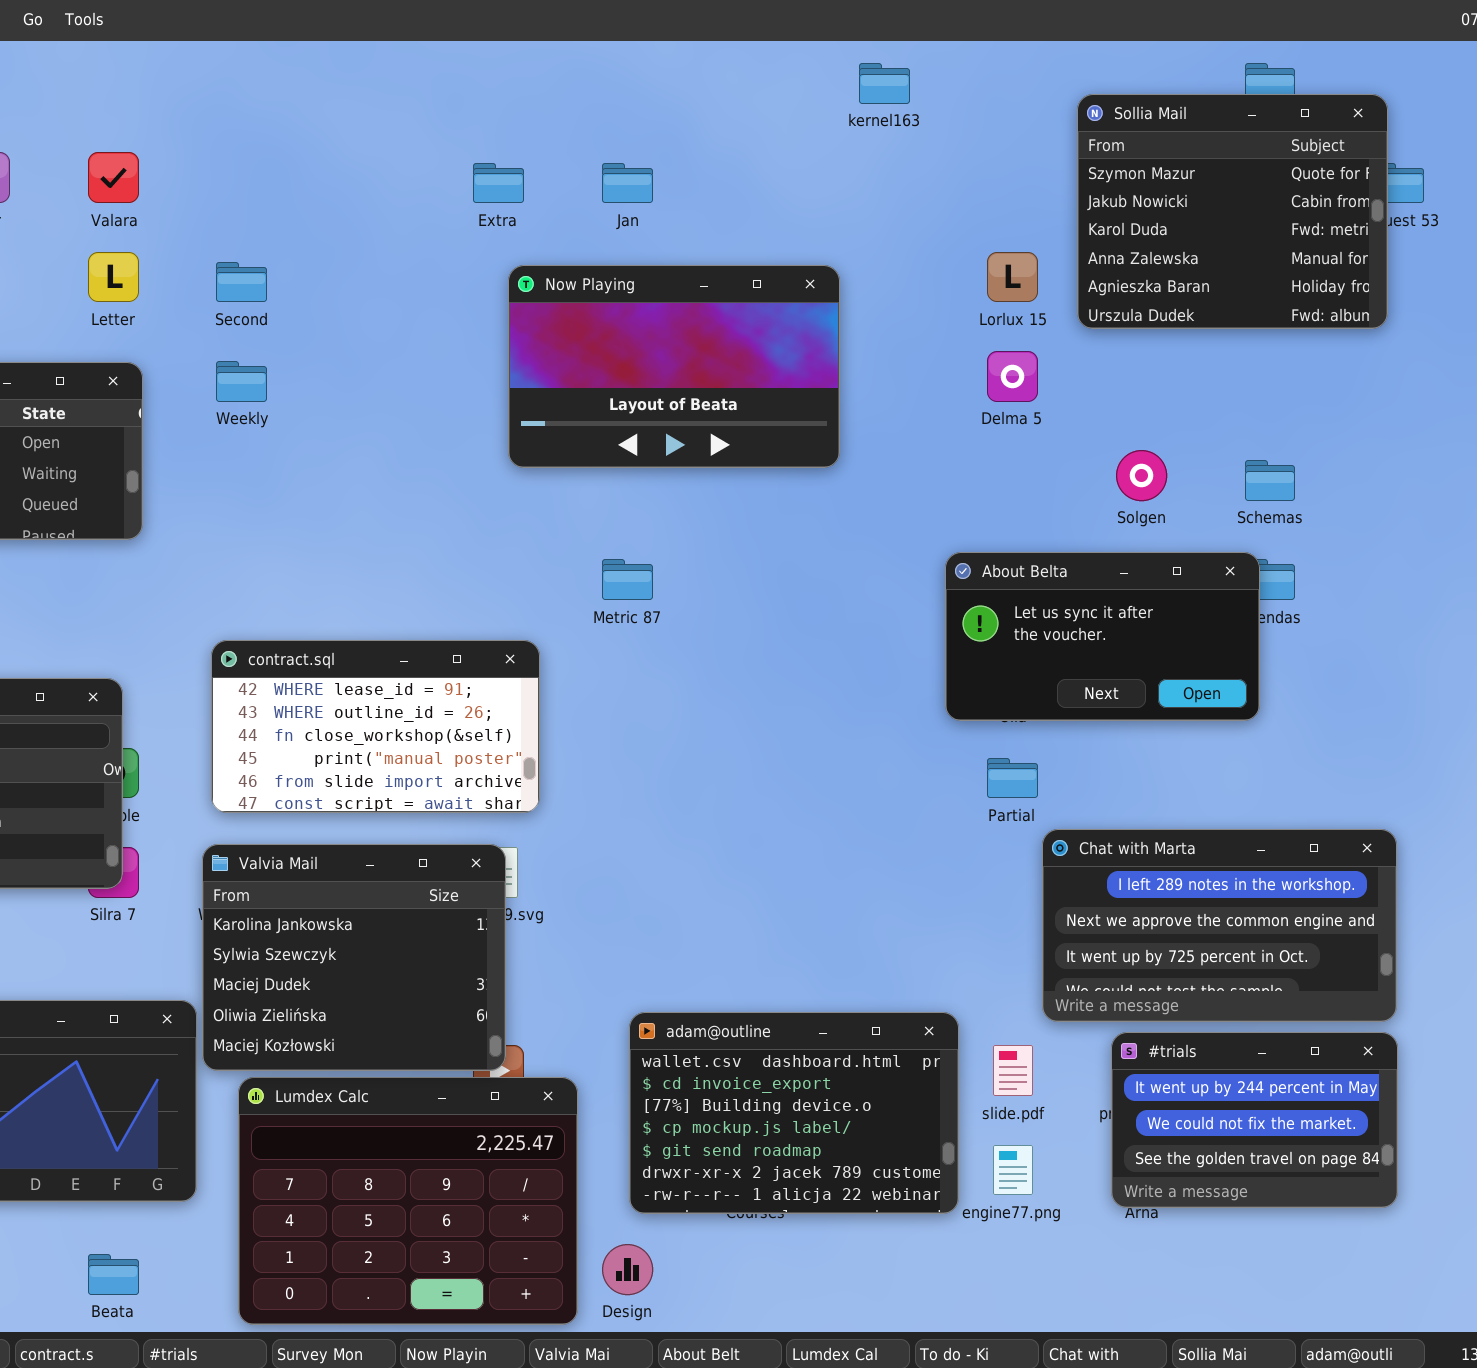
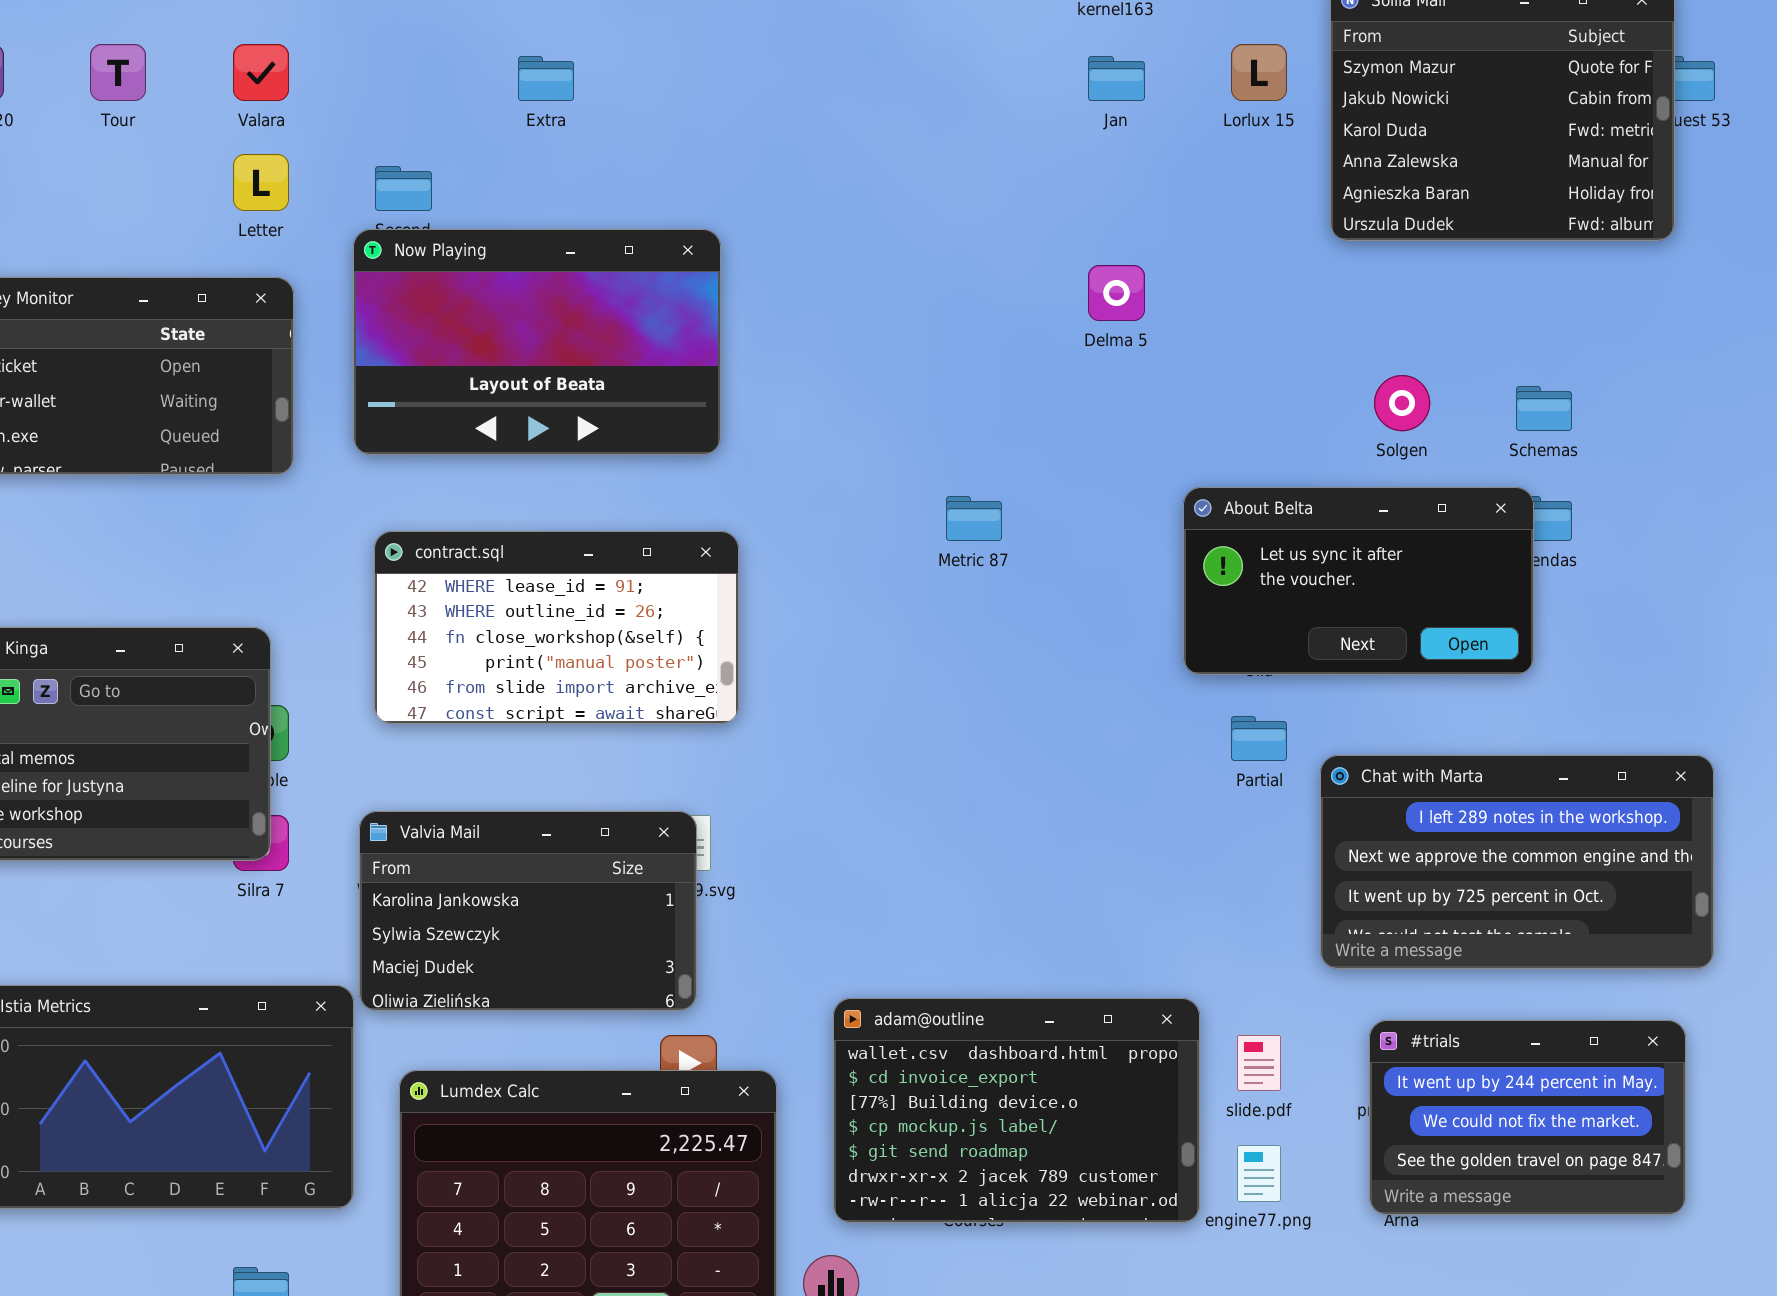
Extra: [473,163,524,203] -> [518,56,574,101], moved
Jan: [602,163,653,203] -> [1088,56,1145,101], moved
Lorlux 15: [987,252,1038,302] -> [1231,44,1287,101], moved
Now Playing: [508,265,840,468] -> [353,229,721,455], moved
Delma 5: [987,351,1038,402] -> [1088,265,1145,321], moved
Metric 87: [602,559,653,600] -> [946,496,1002,541], moved
contract.sql: [211,640,540,813] -> [374,531,739,724], moved
Chat with Marta: [1042,829,1397,1022] -> [1320,755,1714,969], moved
Valvia Mail: [202,844,506,1071] -> [359,811,697,1011], resized

